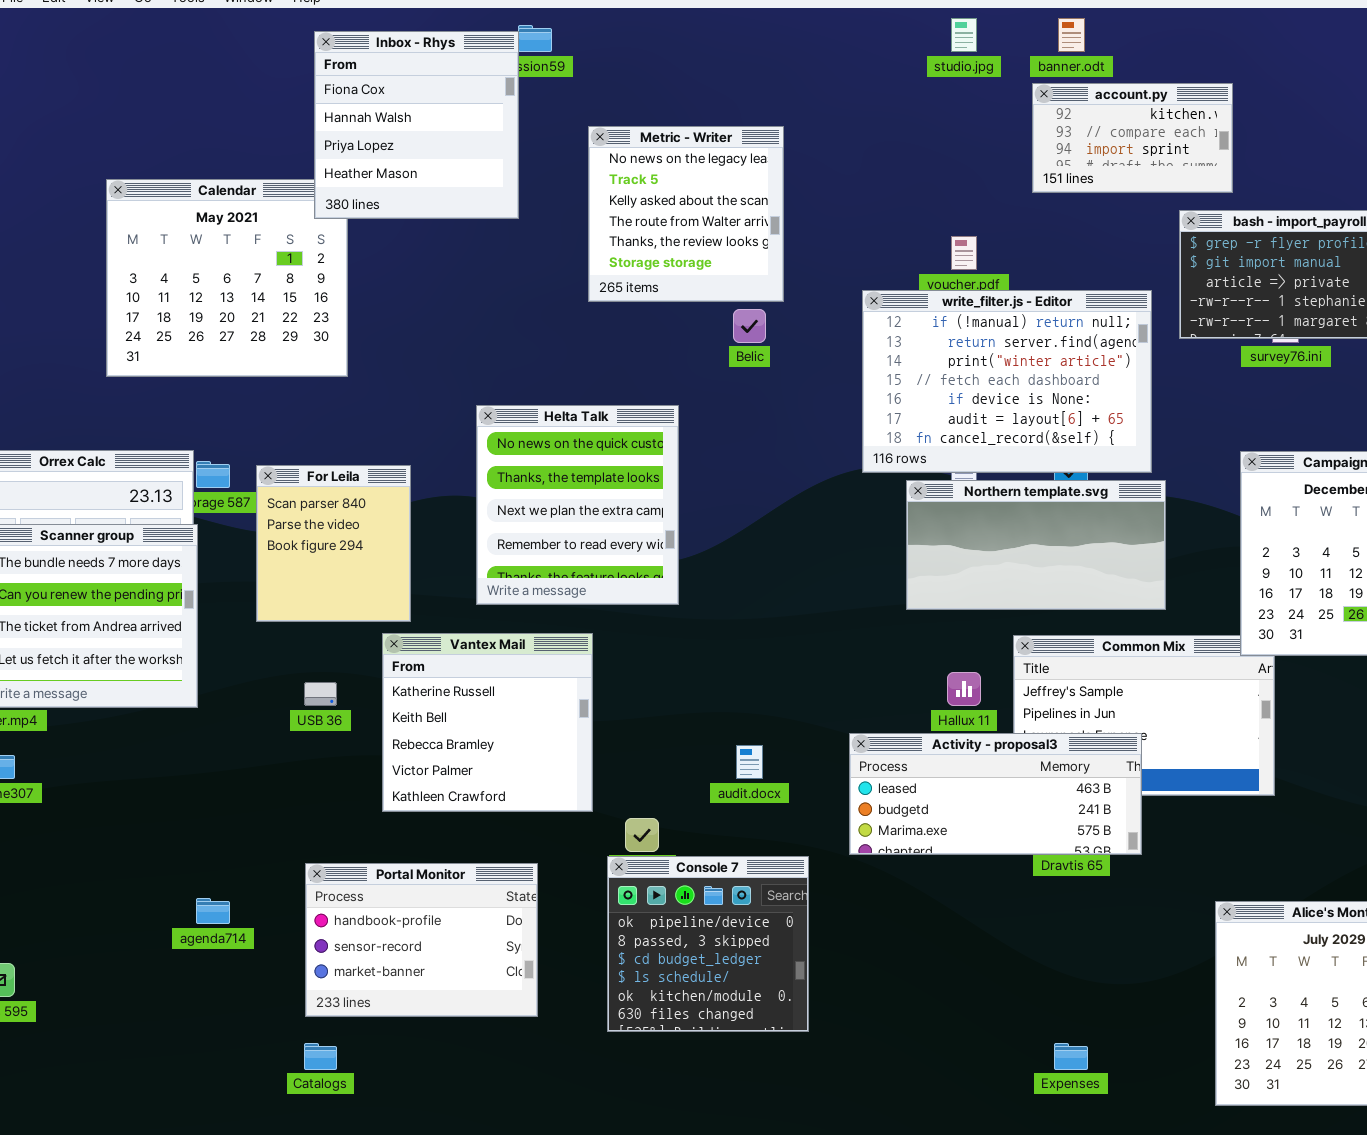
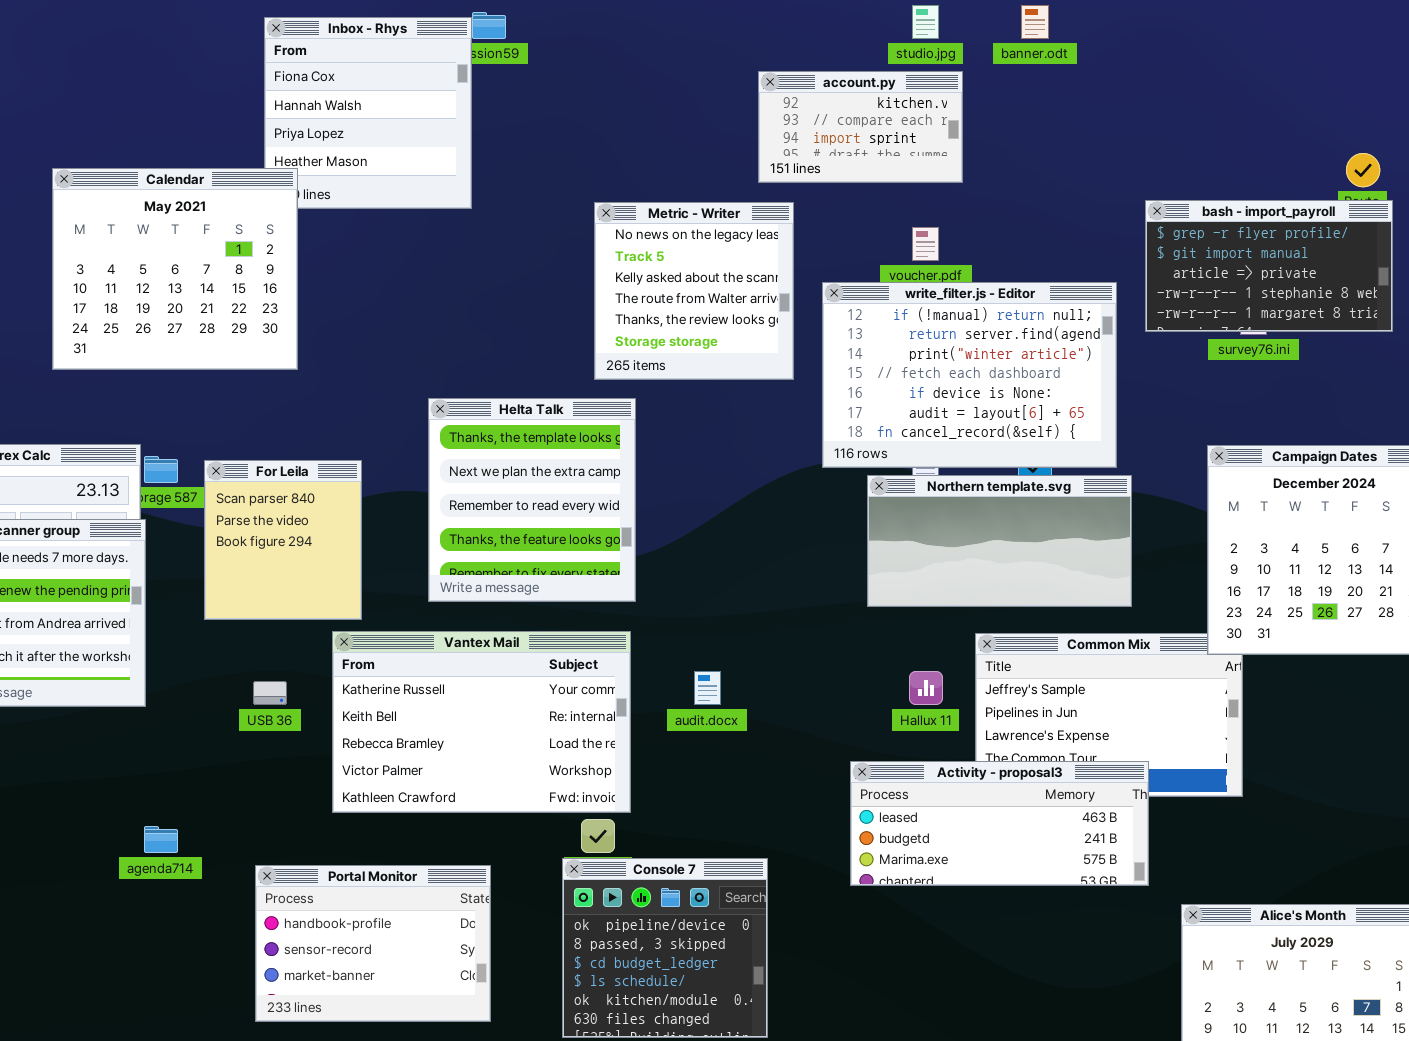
account.py: [1032,83,1233,193] -> [758,71,963,183], moved
Metric - Writer: [588,126,784,302] -> [594,202,794,380], moved
Calendar: [106,179,348,377] -> [52,168,298,370], raised
Helta Talk: [476,405,679,605] -> [428,398,636,602], scrolled down 1 row
Vantex Mail: [382,633,593,812] -> [332,631,631,813], resized
Activity - proposal3: [849,733,1142,855] -> [850,761,1149,886], moved
audit.docx: [736,745,763,779] -> [694,671,721,705], moved
agenda714: [196,898,230,924] -> [144,826,178,853], moved

